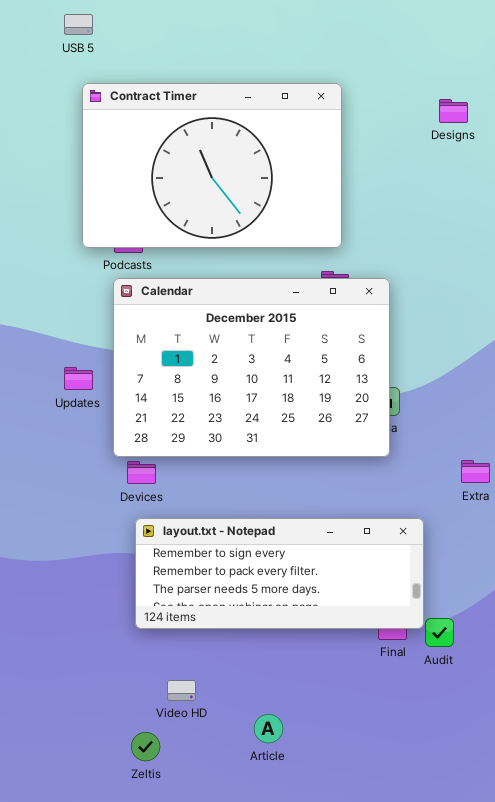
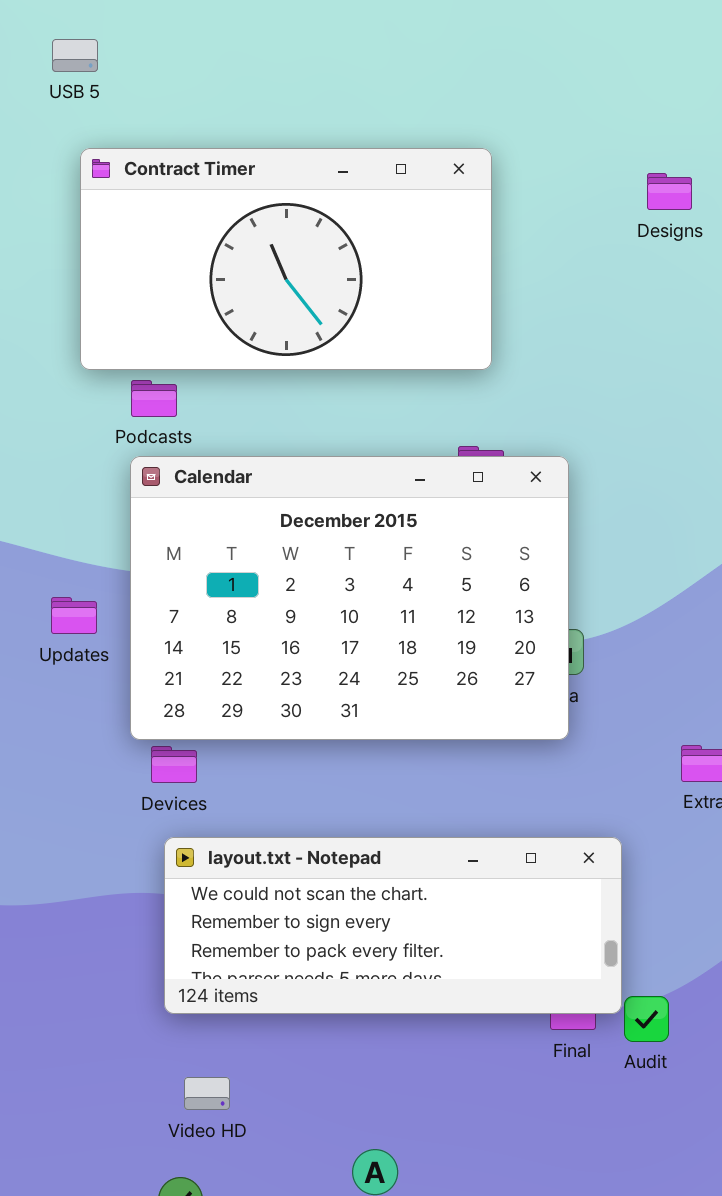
Contract Timer: [82,83,342,248] -> [80,148,492,370], resized
layout.txt - Notepad: [135,518,424,629] -> [164,837,622,1014], scrolled up 1 row
Video HD: [167,680,196,701] -> [184,1077,230,1110], moved

